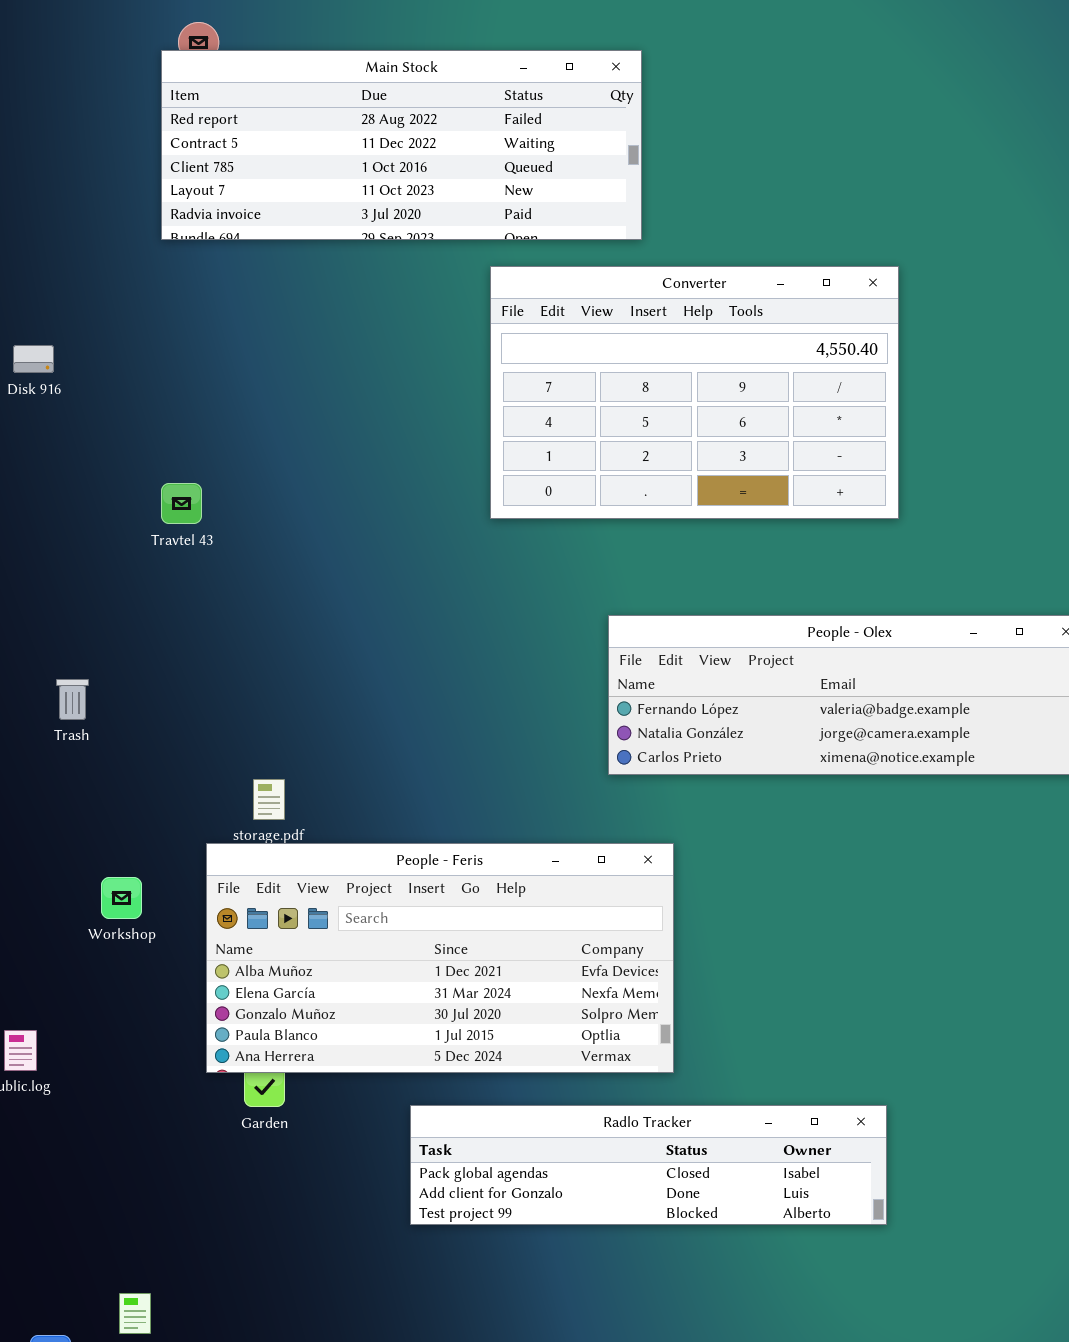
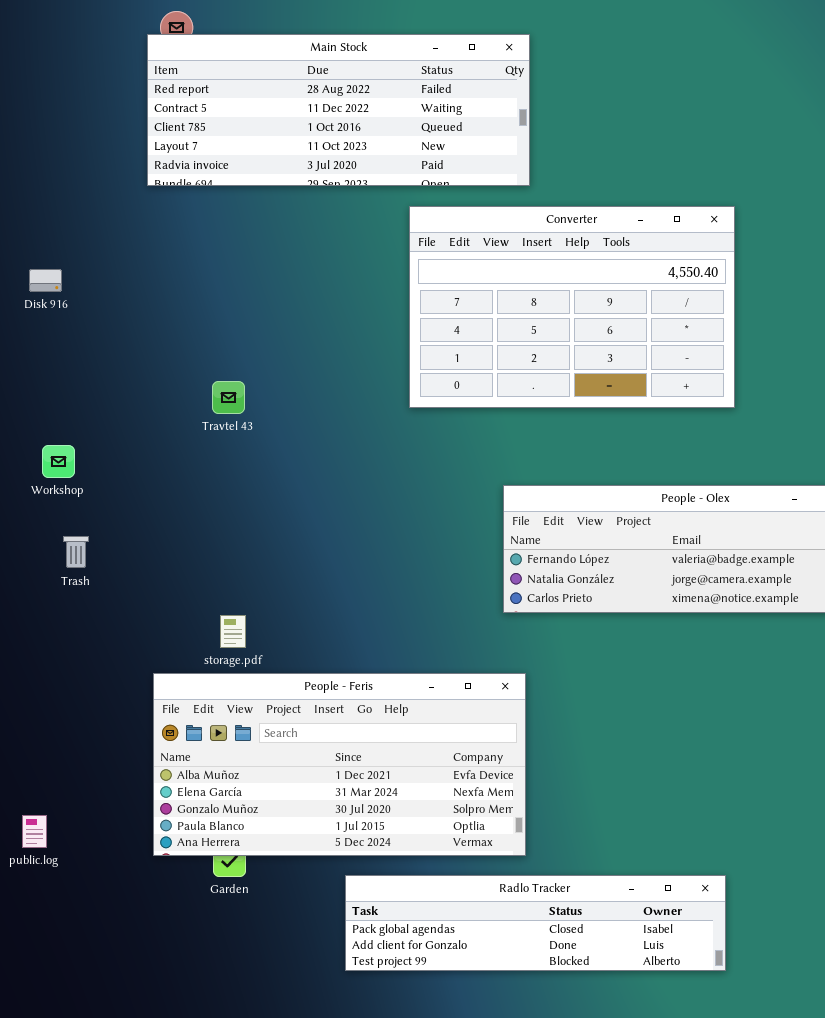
Travtel 43: [161,483,202,524] -> [212,381,245,414], moved
People - Feris: [206,843,674,1073] -> [153,673,526,856], moved
Workshop: [101,877,142,919] -> [42,445,75,478], moved

